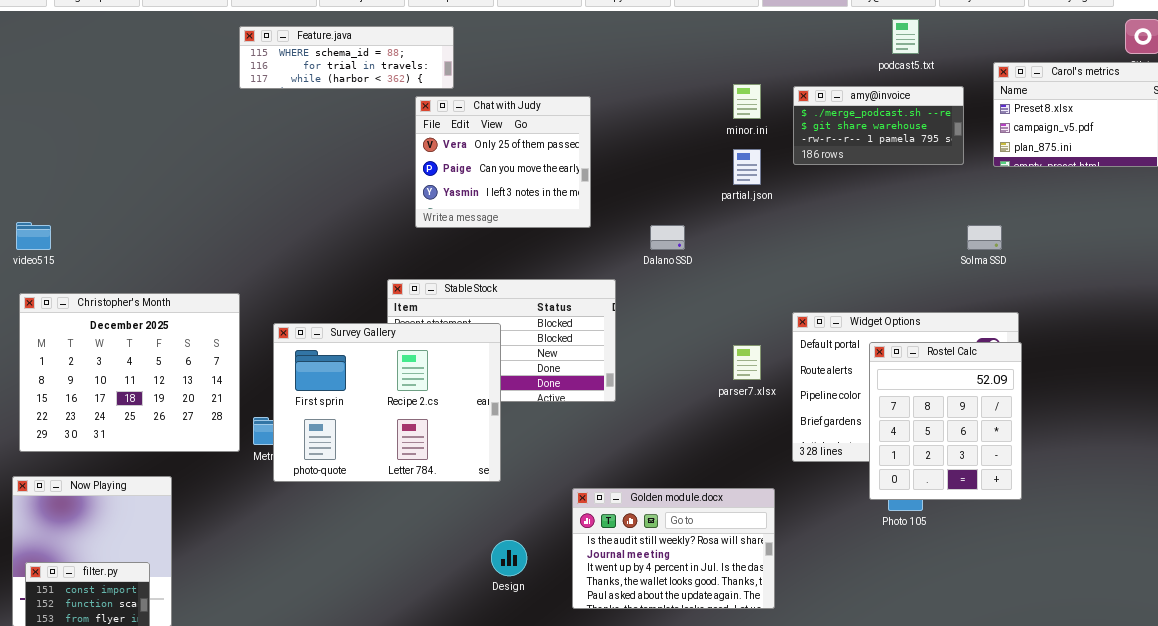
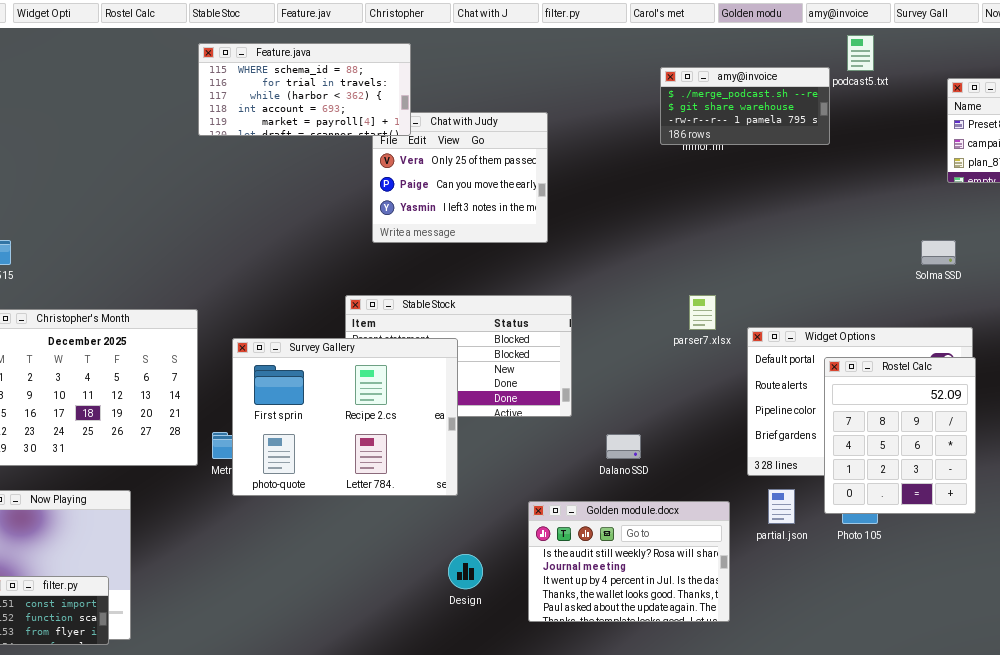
Feature.java: [239,26,454,89] -> [198,43,411,136], resized
amy@invoice: [793,86,964,165] -> [660,67,830,145], moved
partial.json: [733,149,761,185] -> [768,489,795,524], moved
Dalano SSD: [650,225,685,250] -> [606,434,641,459], moved
parser7.xlsx: [733,345,761,380] -> [689,295,716,330], moved

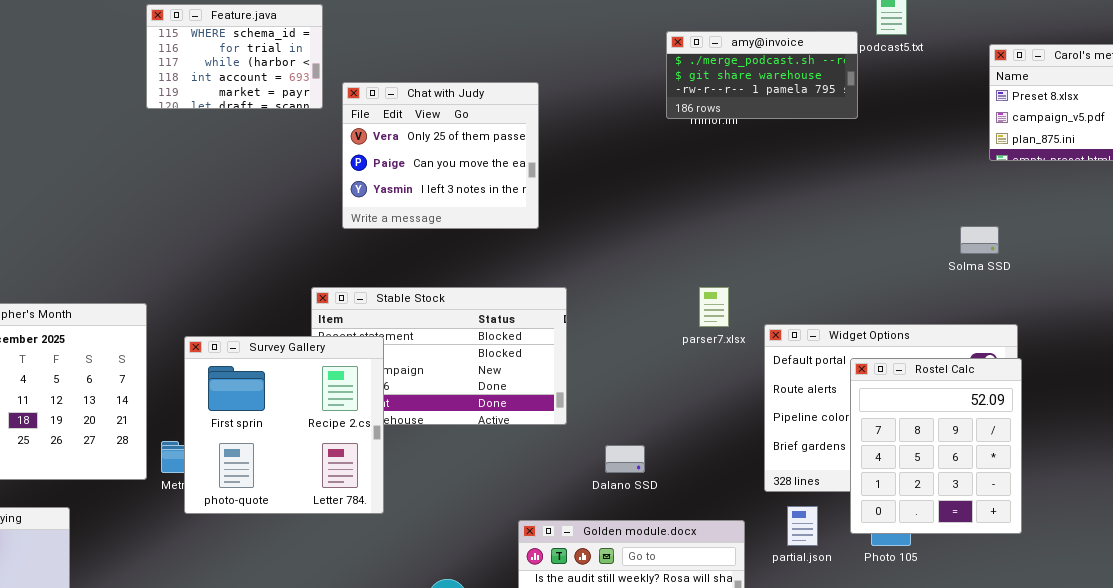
Feature.java: [198,43,411,136] -> [146,4,323,109], resized
Survey Gallery: [232,338,458,496] -> [184,336,384,514], resized

